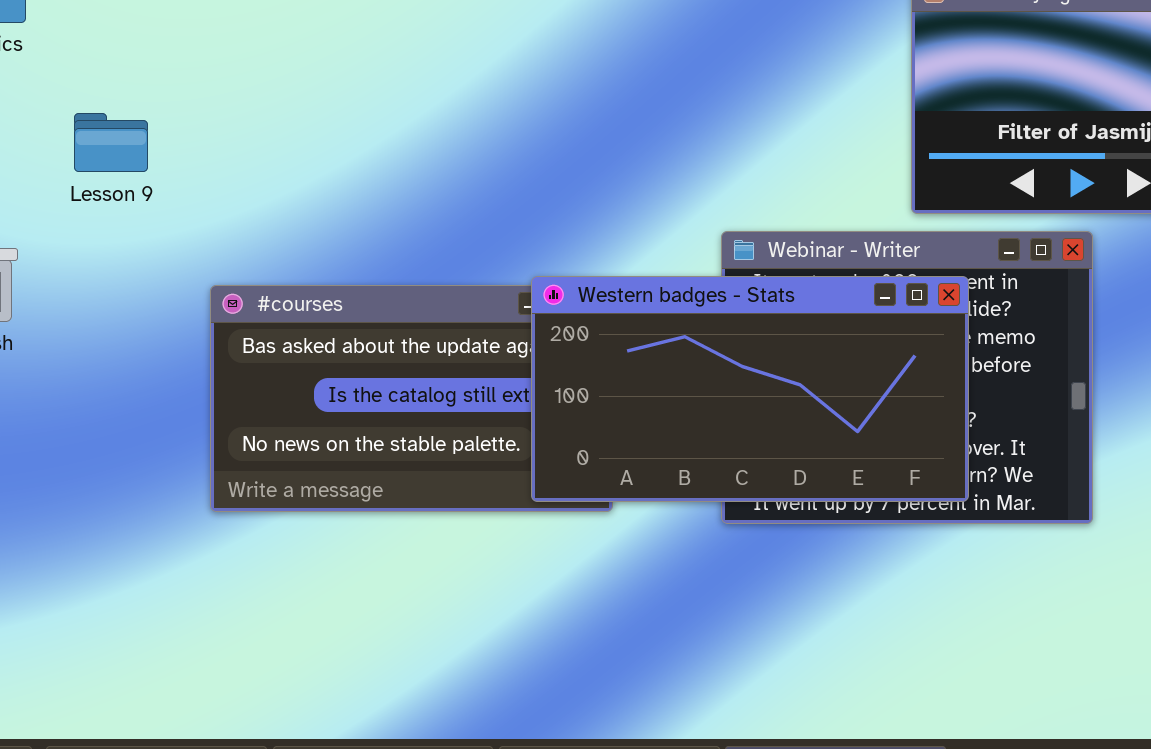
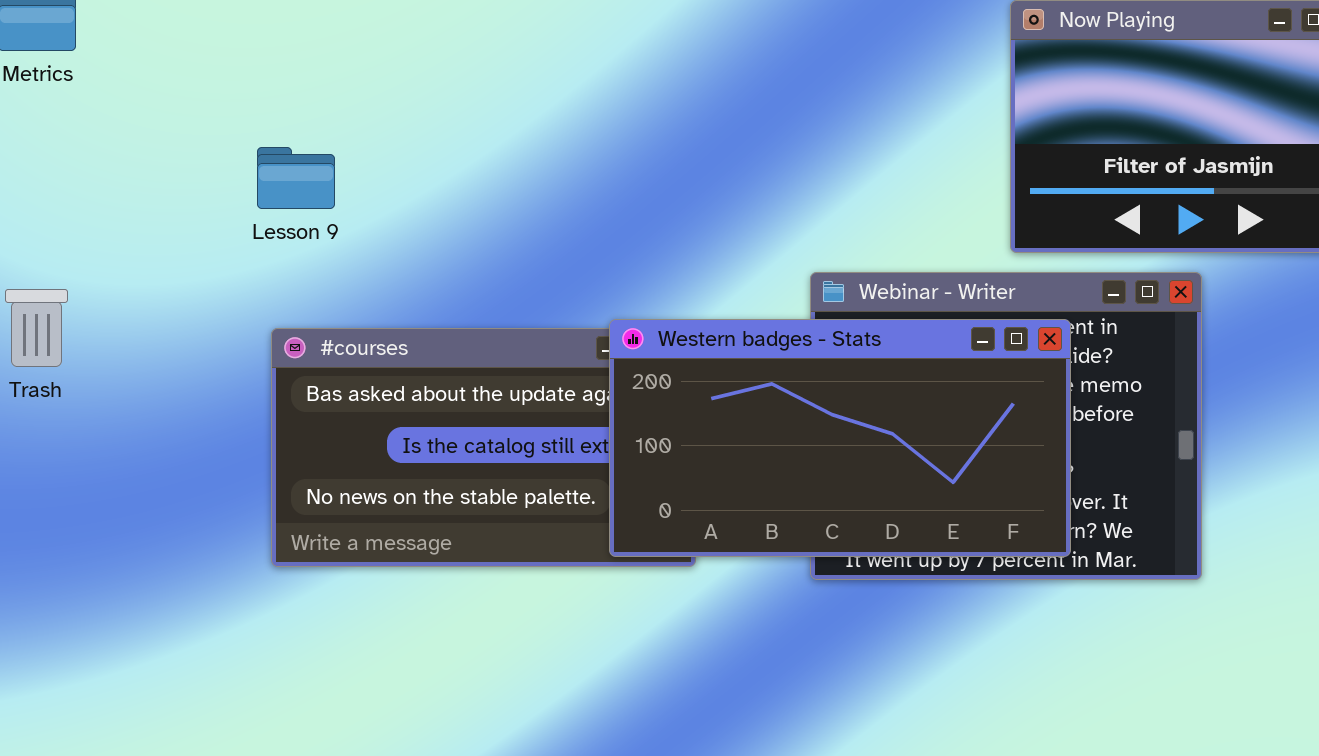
Lesson 9: [74,113,148,172] -> [257,147,335,209], moved

